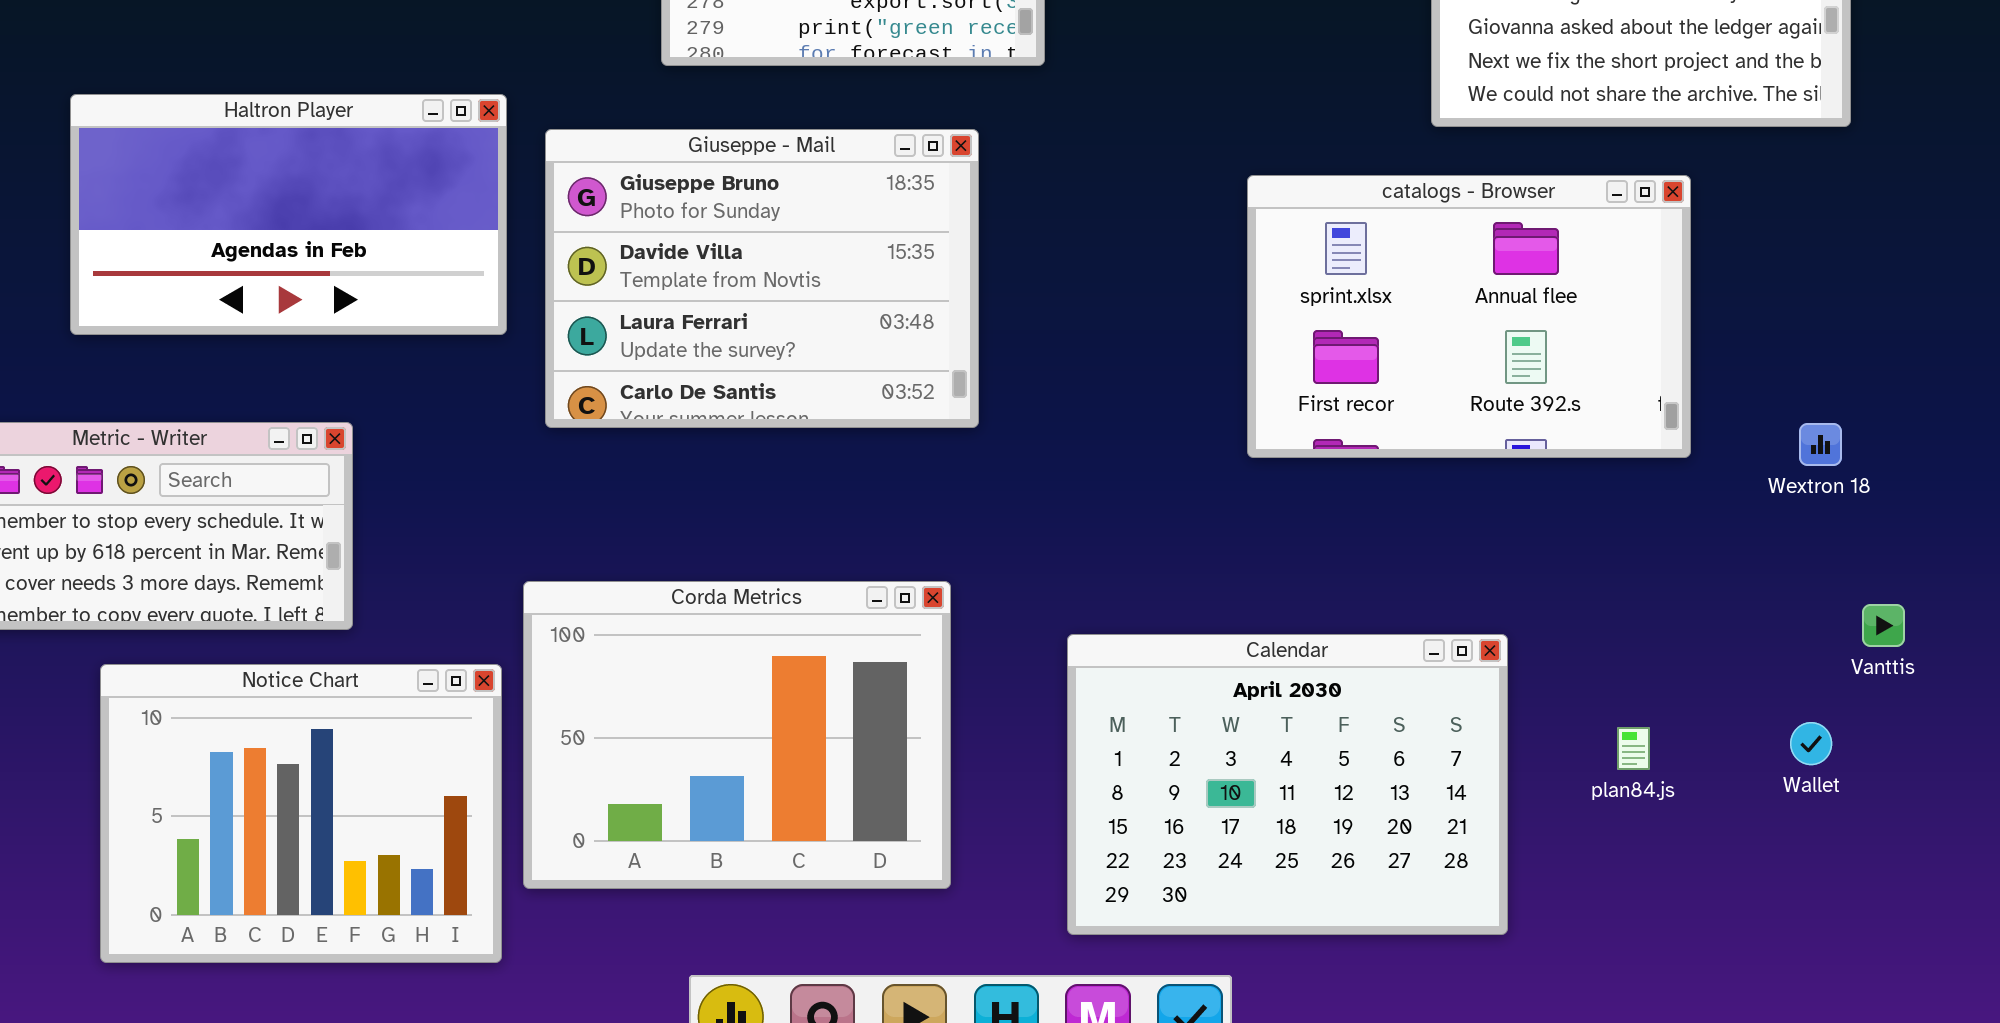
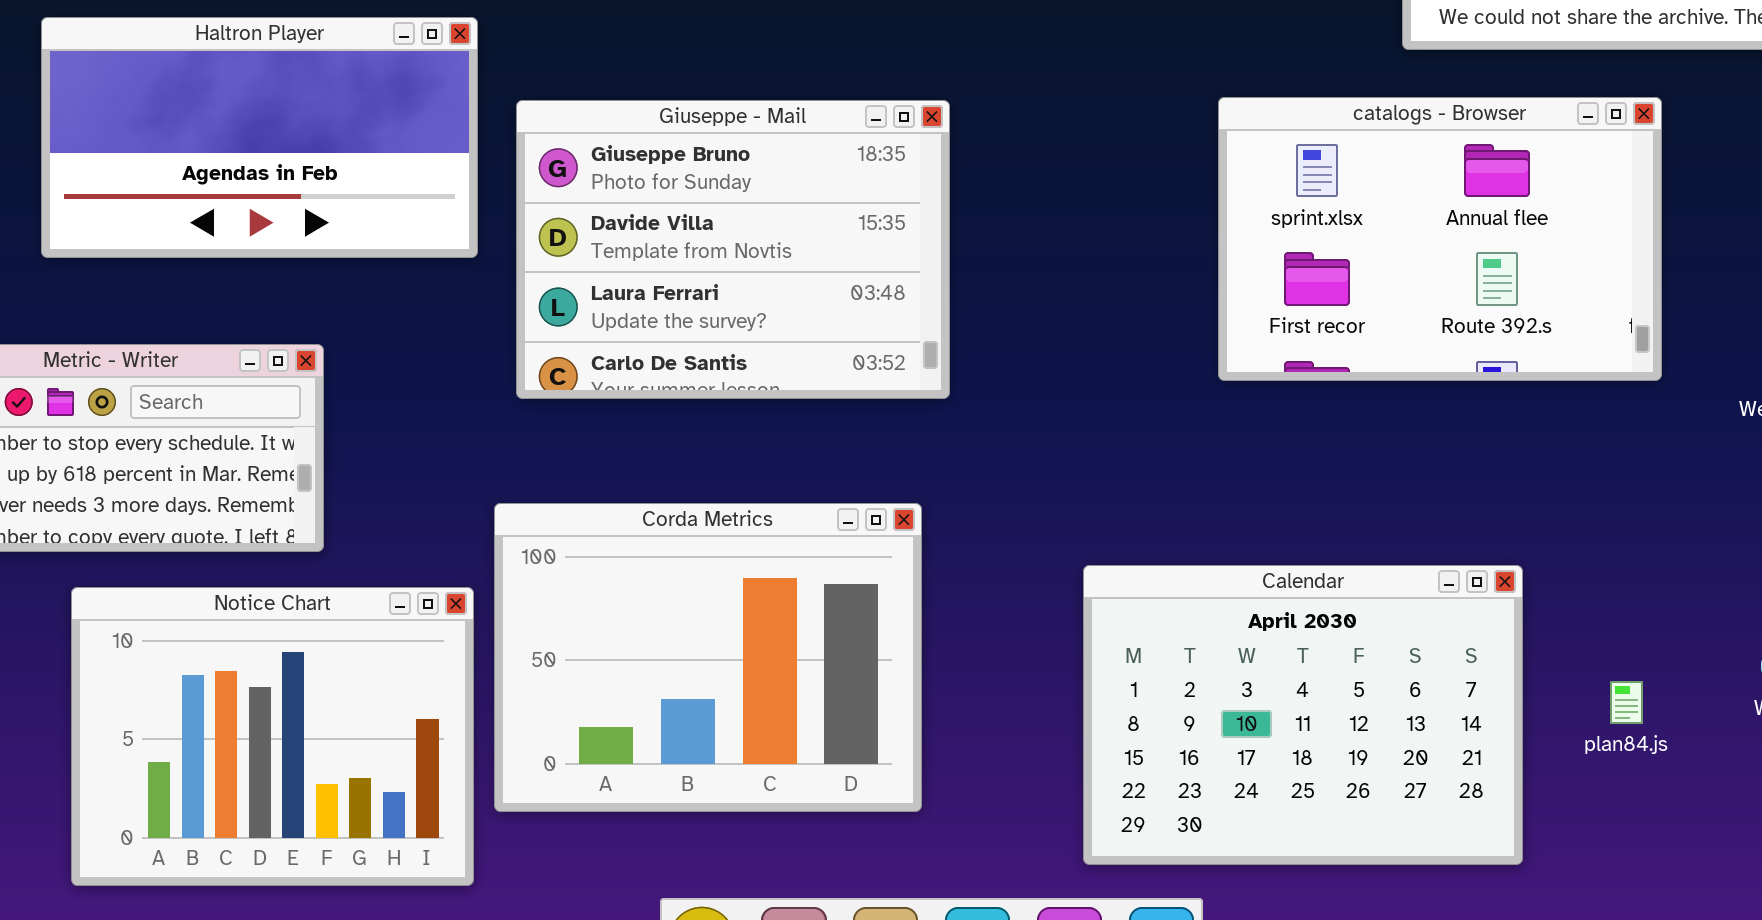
Giuseppe - Mail: [545,129,979,428] -> [516,100,950,399], moved
Calendar: [1067,634,1508,935] -> [1083,565,1523,865], moved
plan84.js: [1617,727,1650,770] -> [1610,681,1643,724], moved

